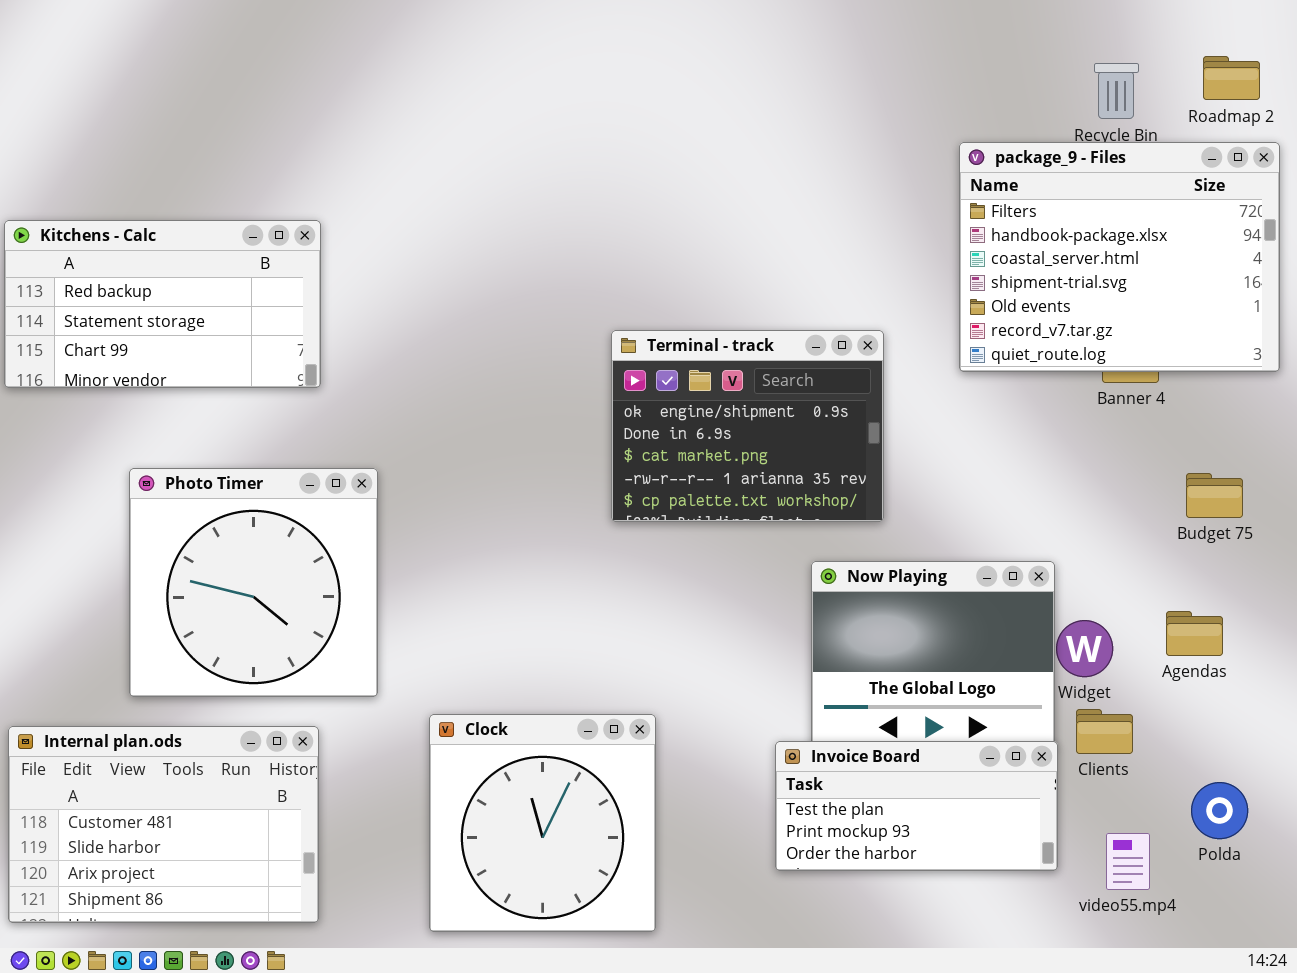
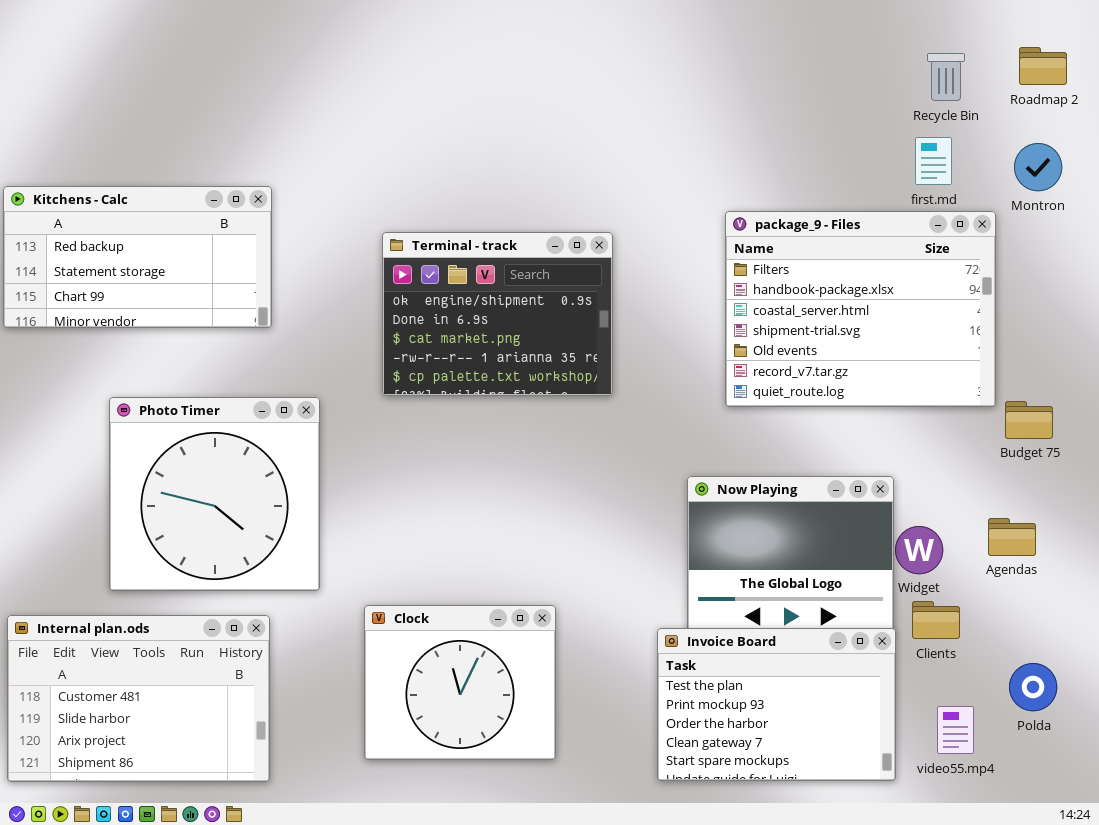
package_9 - Files: [959,142,1280,372] -> [725,211,996,407], moved
Terminal - track: [611,330,884,522] -> [382,232,613,396], moved
Clock: [429,714,656,932] -> [364,605,556,760], resized
Invoice Board: [775,741,1058,871] -> [657,628,896,781], resized

